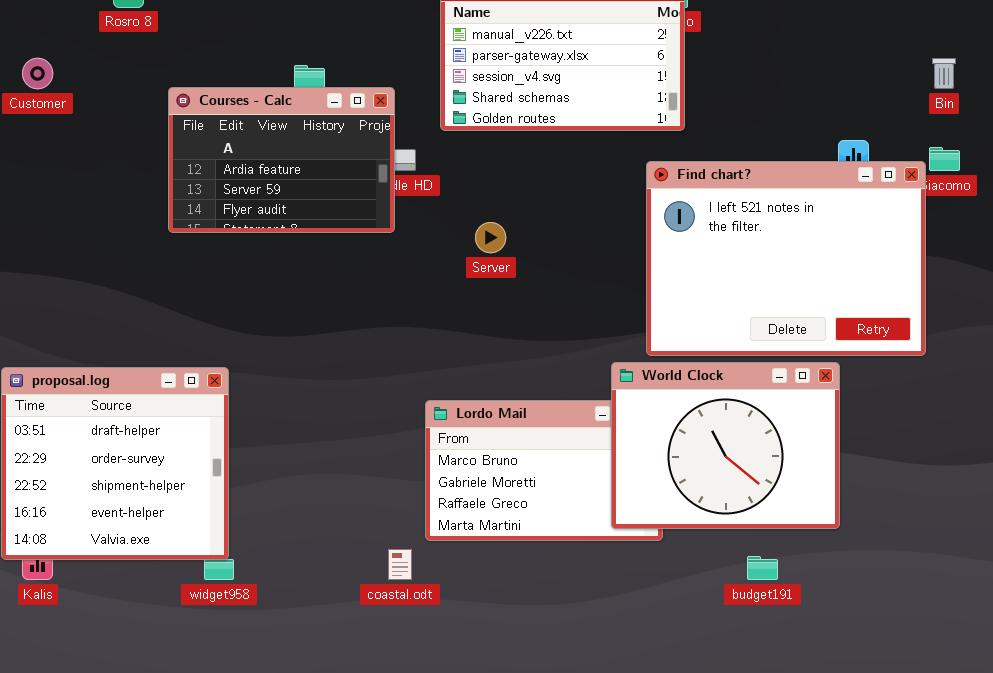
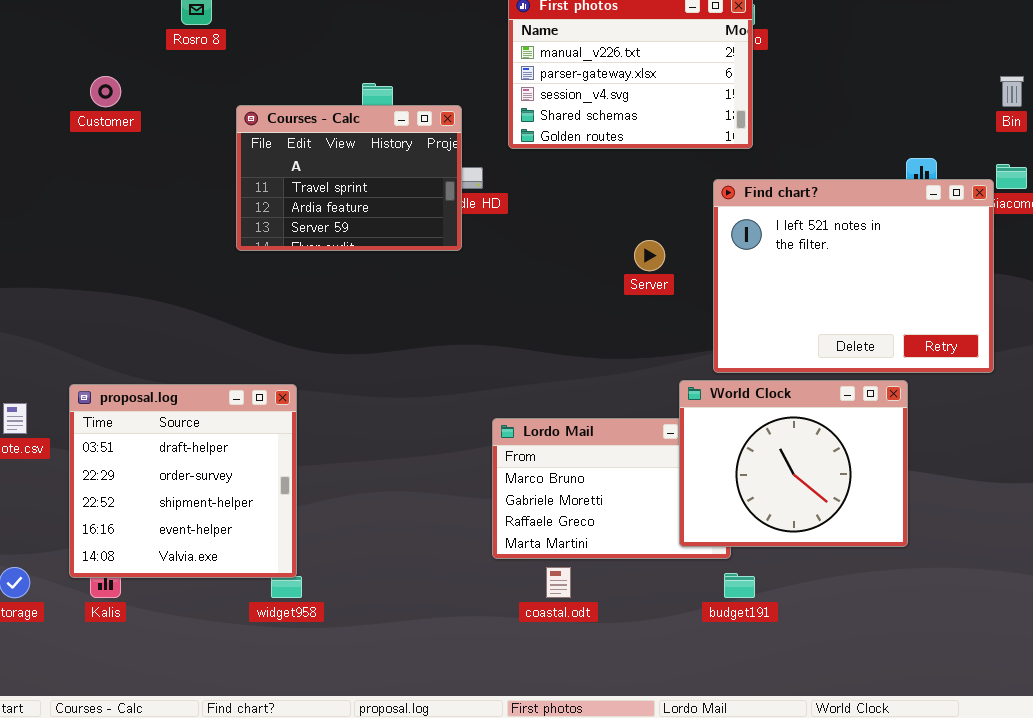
Courses - Calc: [168,87,395,233] -> [236,105,462,251], scrolled up 1 row
Server: [475,222,506,253] -> [634,240,665,271], moved
coastal.odt: [388,549,412,580] -> [546,567,571,598], moved
budget191: [747,556,778,580] -> [724,573,755,598], moved

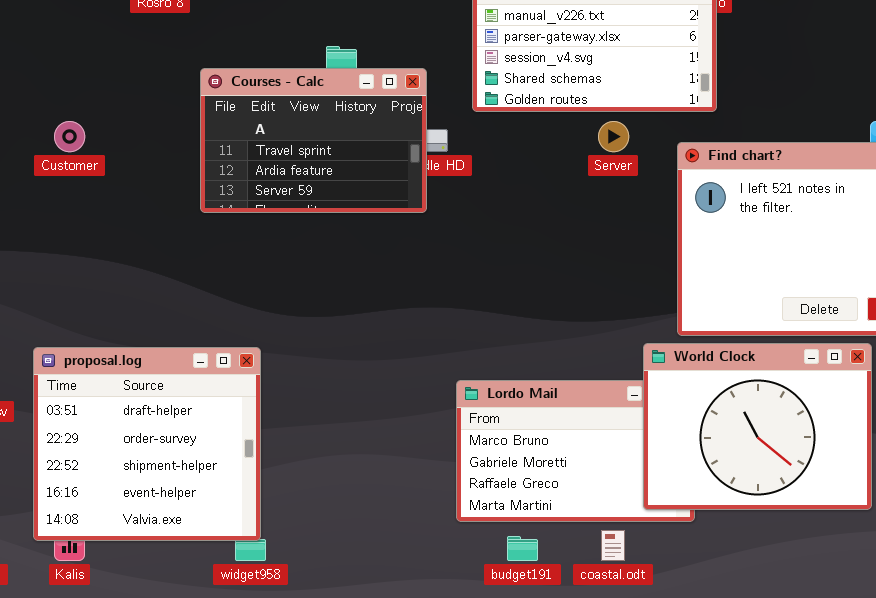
Customer: [90,76,121,107] -> [54,121,85,152], moved
Server: [634,240,665,271] -> [598,121,629,152], moved
coastal.odt: [546,567,571,598] -> [601,530,625,561], moved
budget191: [724,573,755,598] -> [507,536,538,561], moved

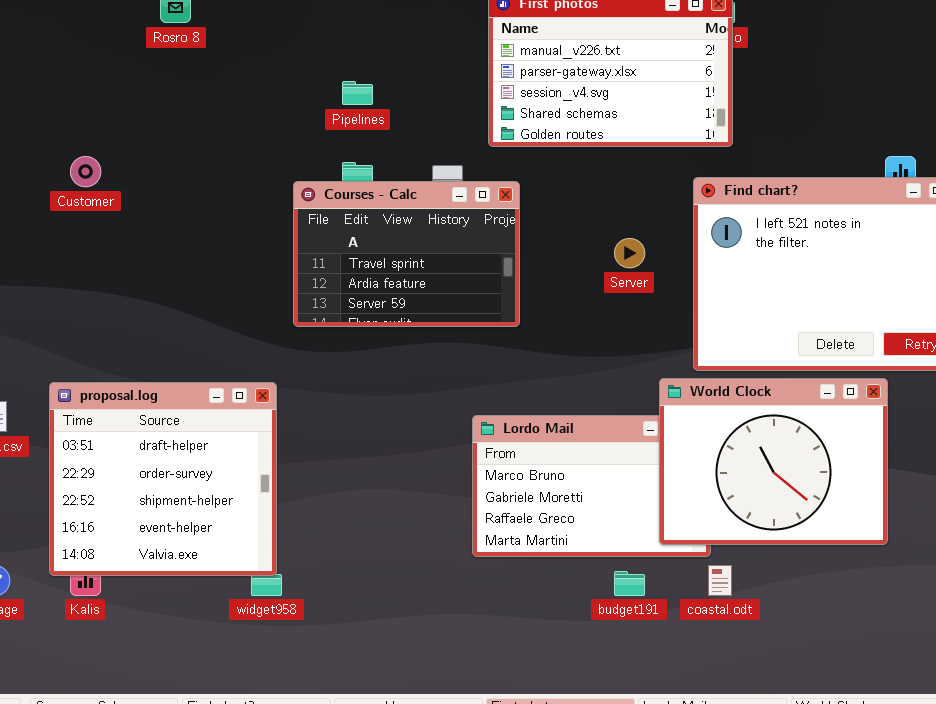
Courses - Calc: [200,68,427,213] -> [293,181,520,327], moved
Server: [598,121,629,152] -> [614,238,645,268], moved
coastal.odt: [601,530,625,561] -> [708,565,732,596], moved
budget191: [507,536,538,561] -> [614,571,645,596], moved

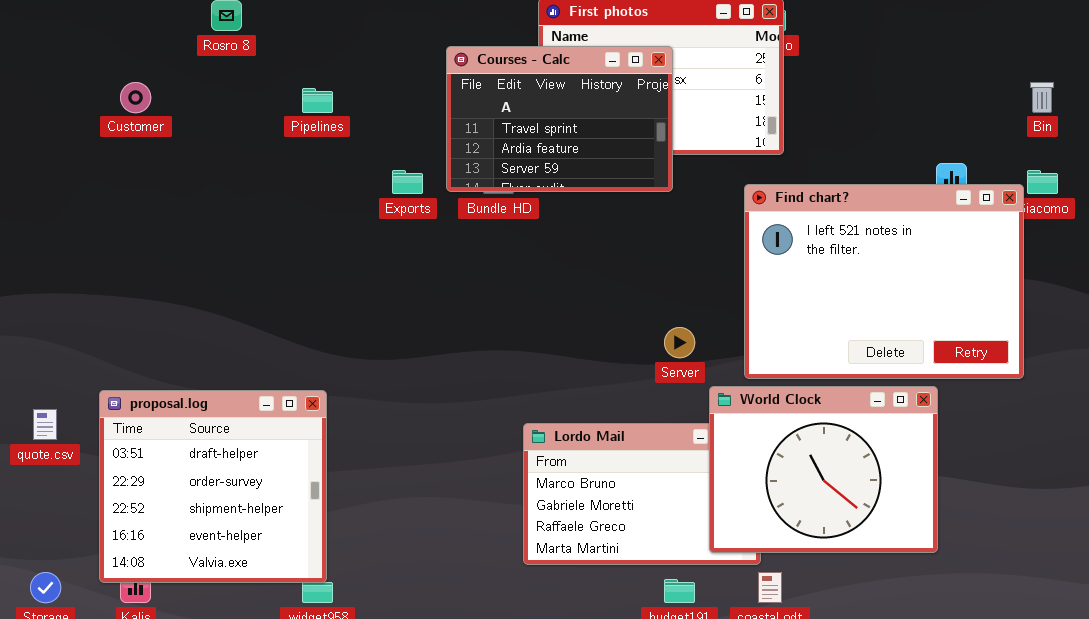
Pipelines: [342,81,373,105] -> [302,88,333,113], moved
Customer: [70,156,101,187] -> [120,82,151,113], moved
Courses - Calc: [293,181,520,327] -> [446,46,673,192], moved
Server: [614,238,645,268] -> [664,327,695,358], moved

